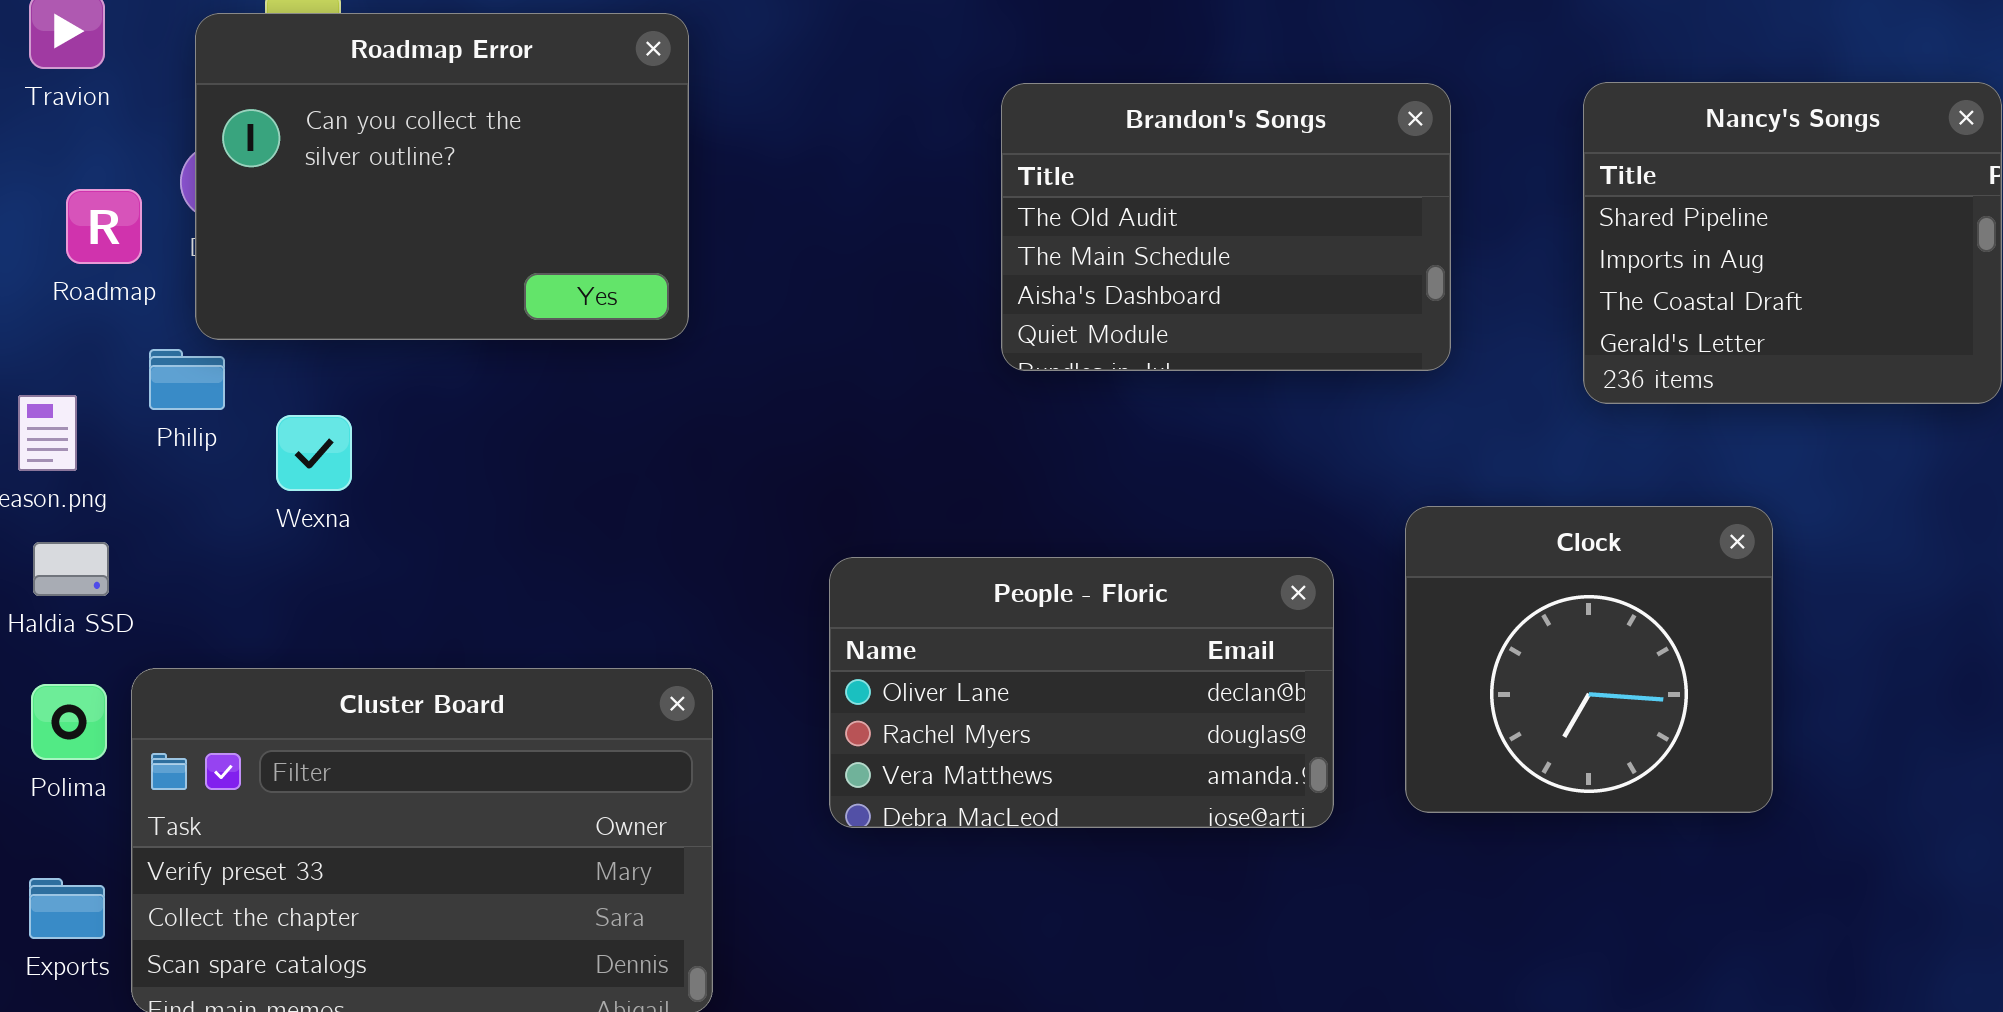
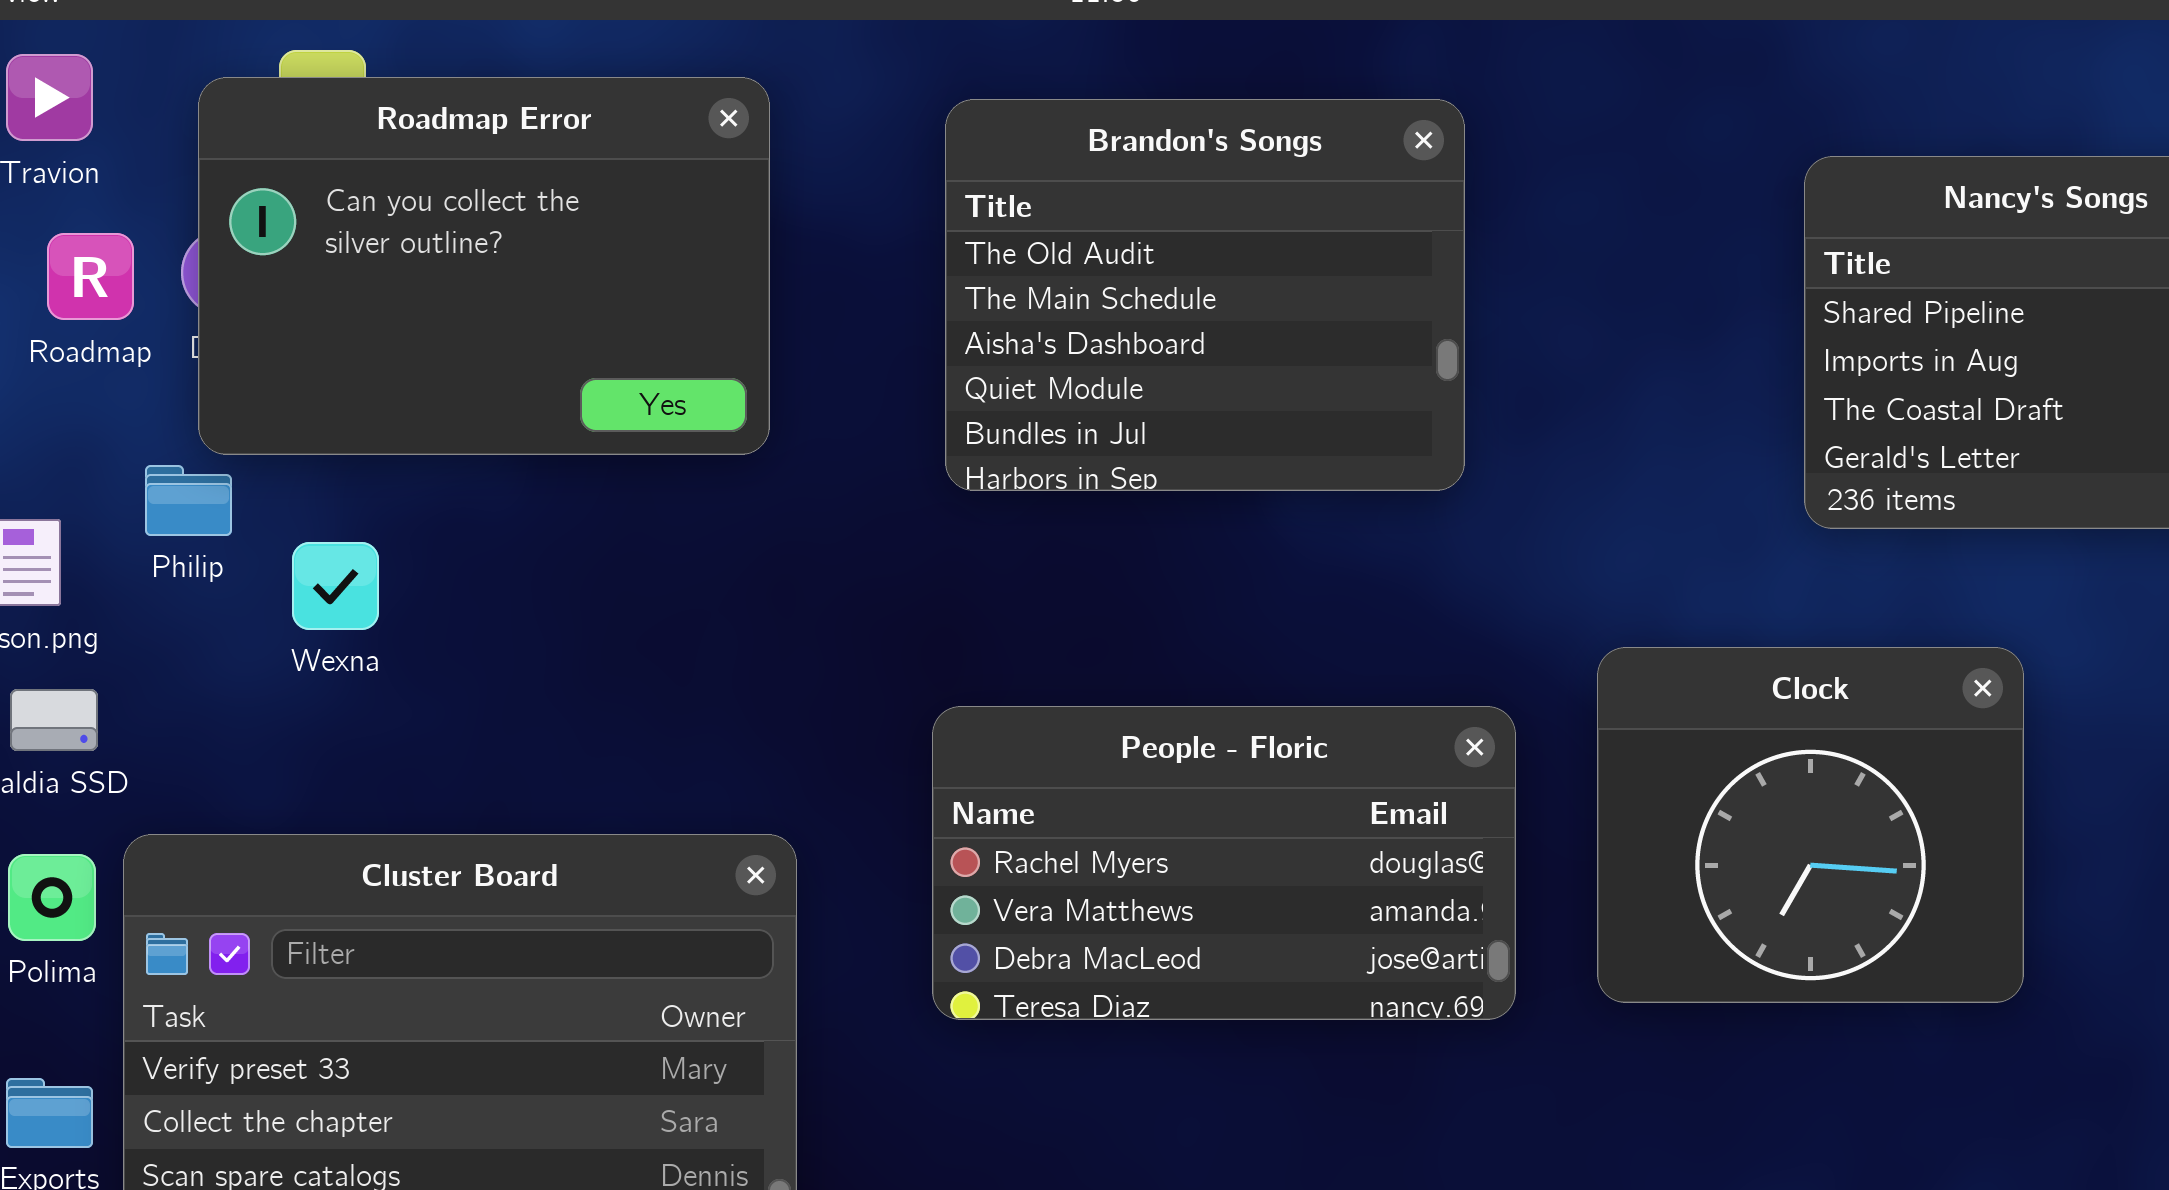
Brandon's Songs: [1001,83,1451,371] -> [945,99,1465,491], moved, resized
Roadmap: [66,189,142,264] -> [47,233,134,320], moved
People - Floric: [829,557,1334,828] -> [932,706,1516,1020], scrolled down 1 row

